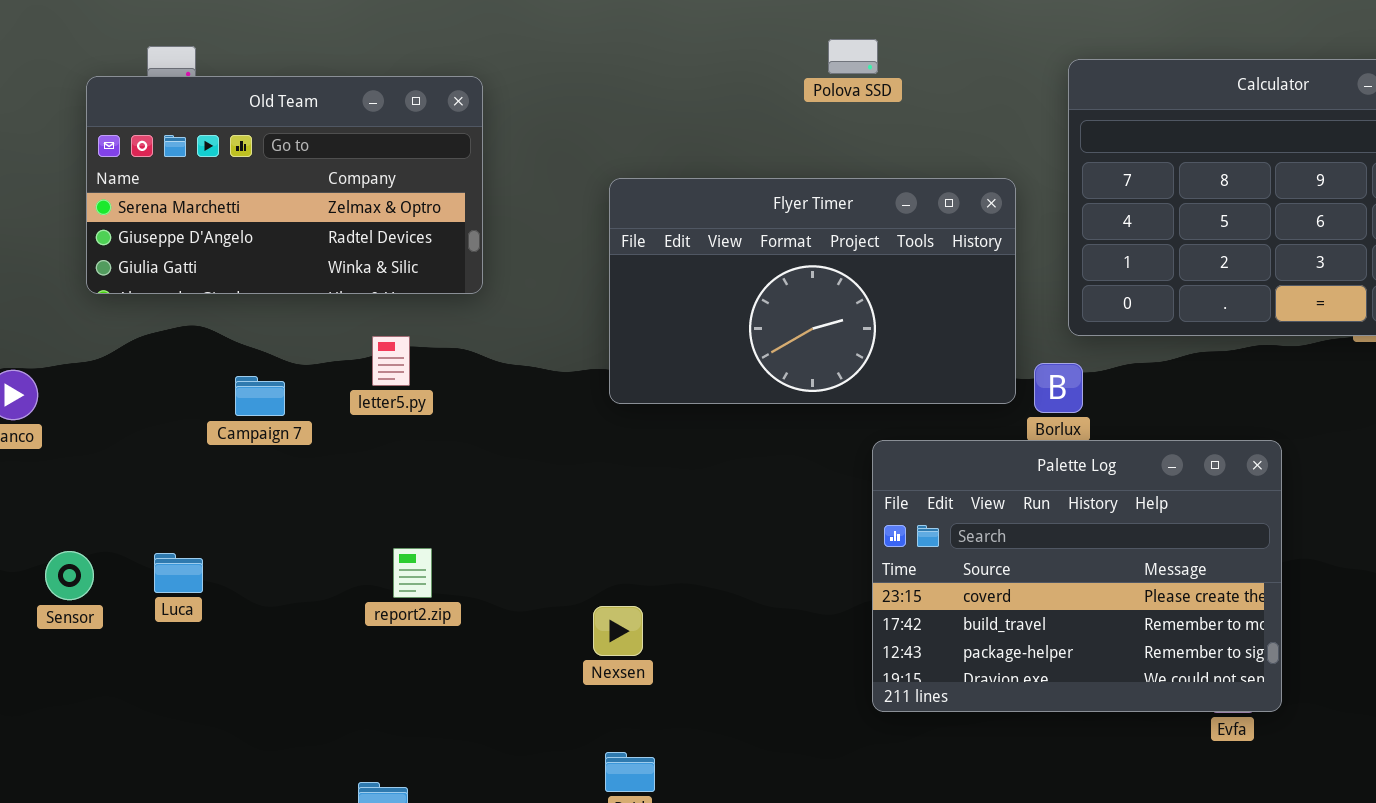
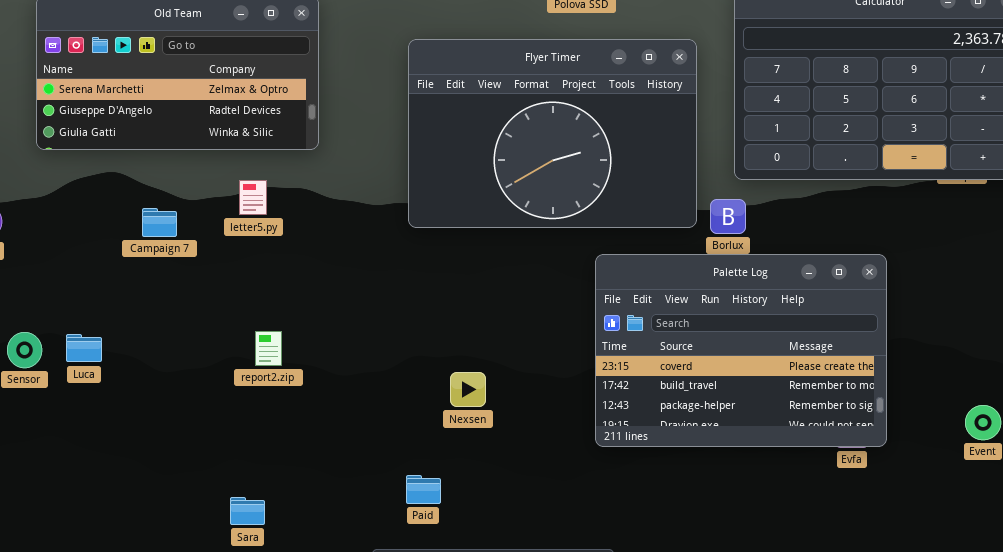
Flyer Timer: [609,178,1016,404] -> [408,39,697,228], resized
Luca: [154,553,203,593] -> [66,334,102,362], moved
Nexsen: [593,606,643,656] -> [450,372,486,407], moved

